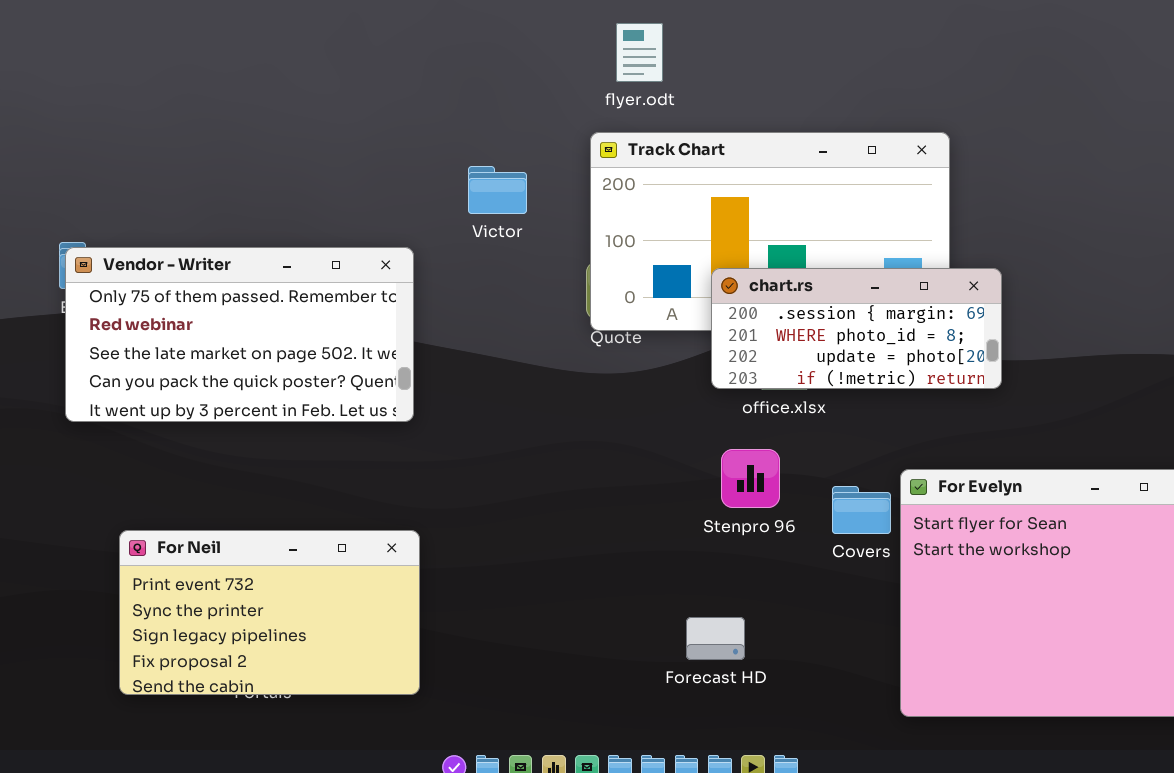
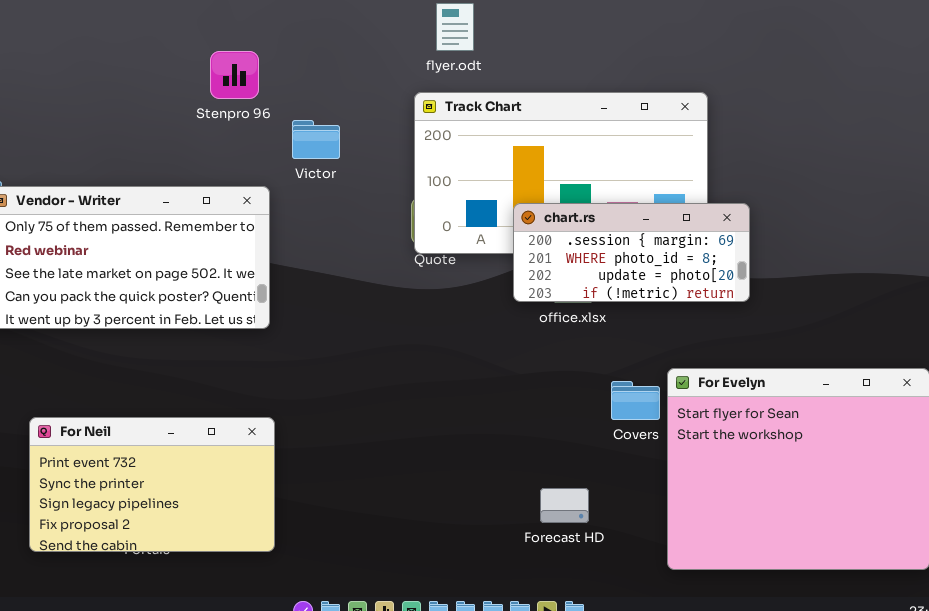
Victor: [468,166,527,214] -> [292,120,340,159], moved
Stenpro 96: [721,449,780,508] -> [210,51,259,99], moved
Forecast HD: [686,617,745,660] -> [540,488,589,523], moved

